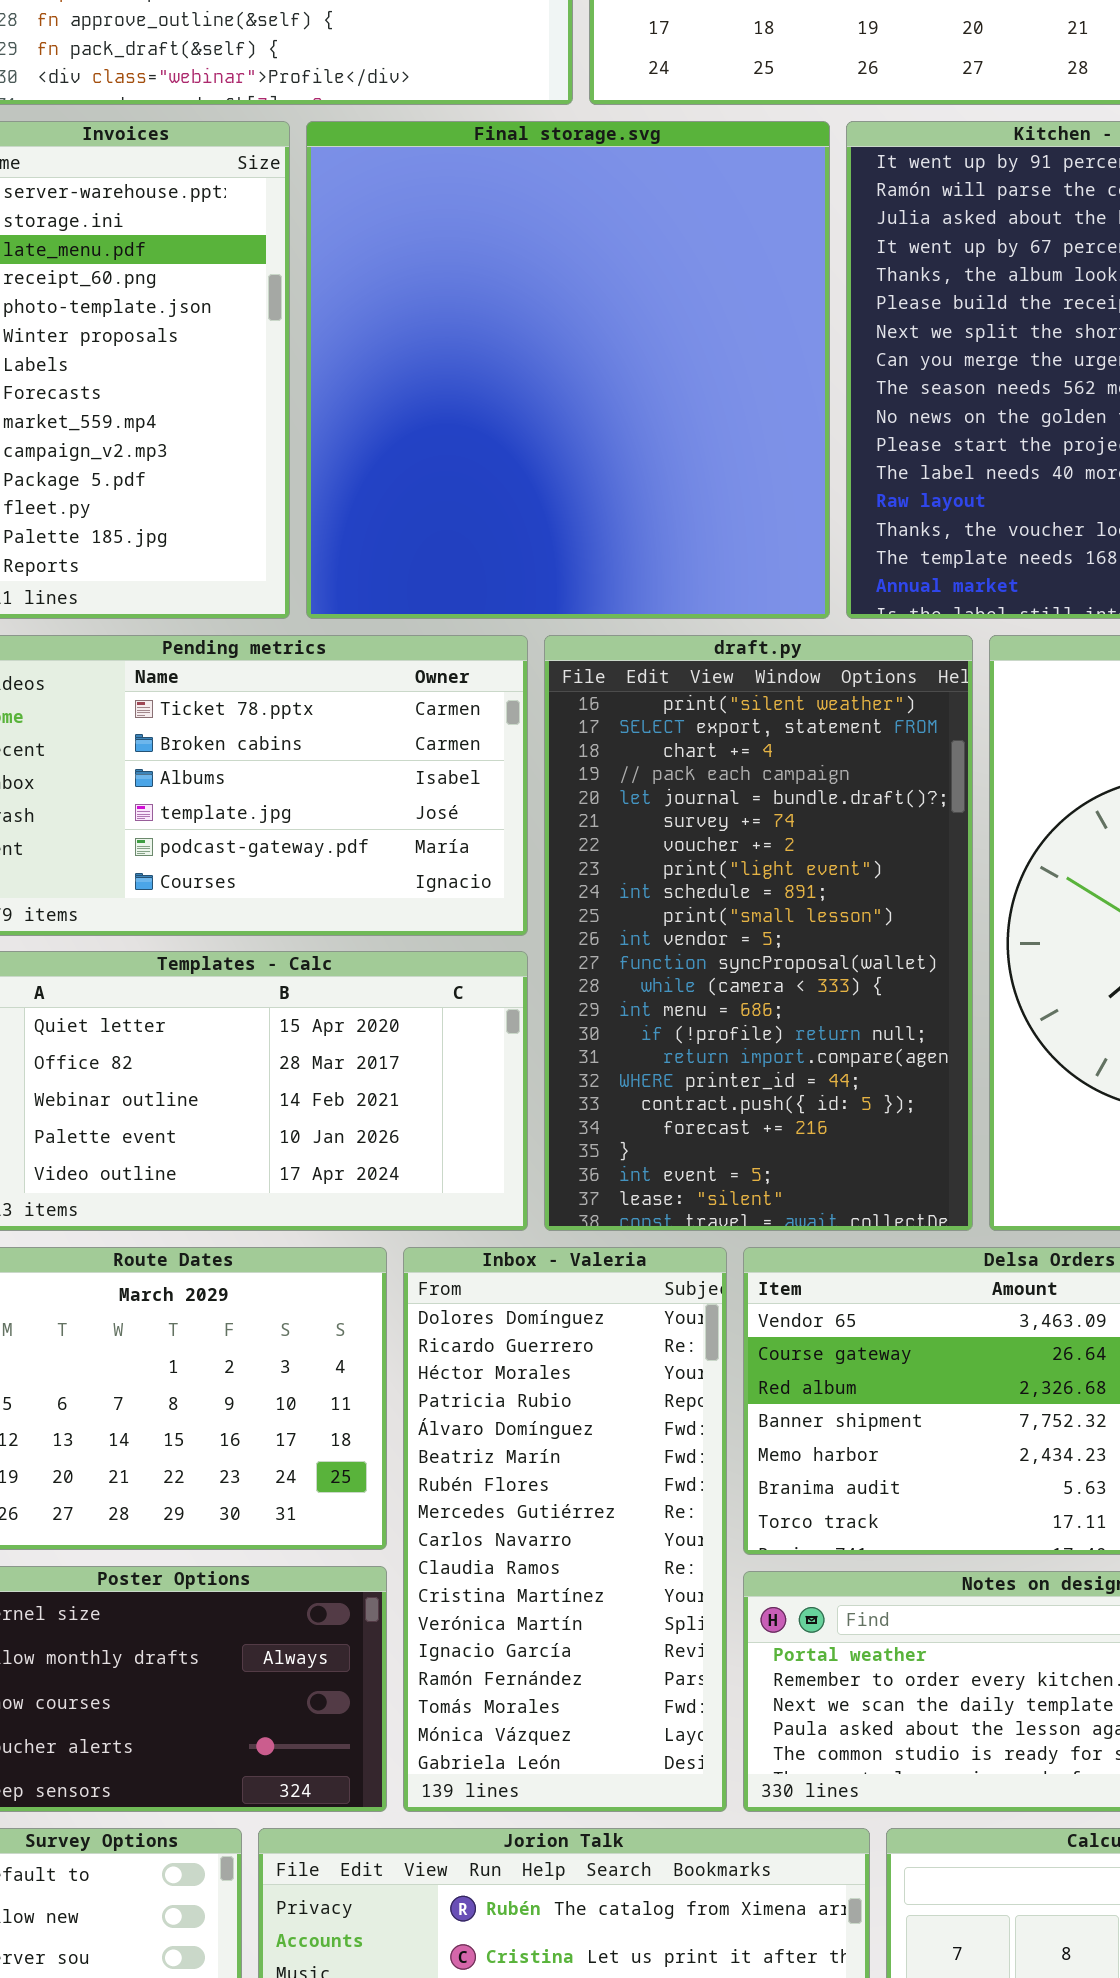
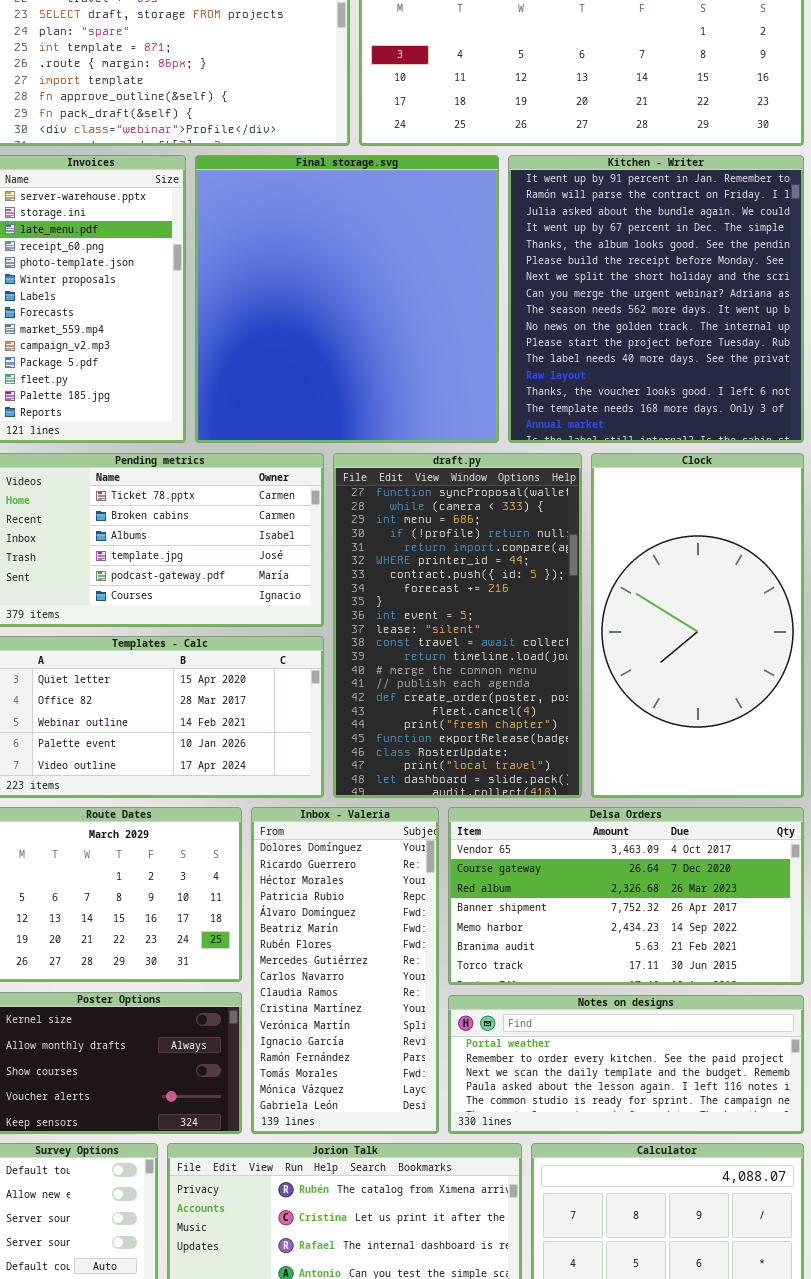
draft.py: [544,635,973,1231] -> [333,453,582,798], scrolled down 11 rows

